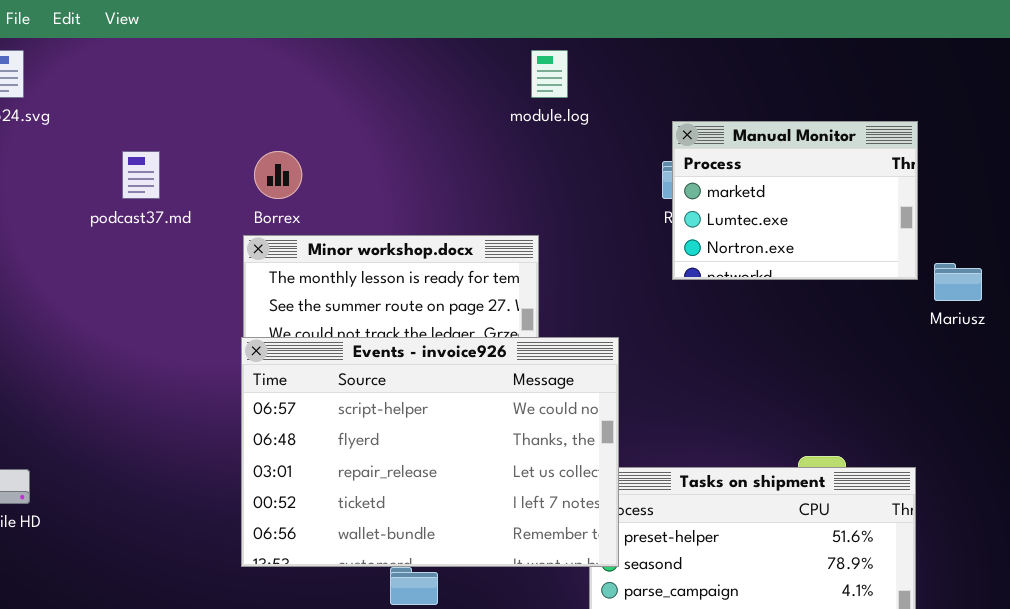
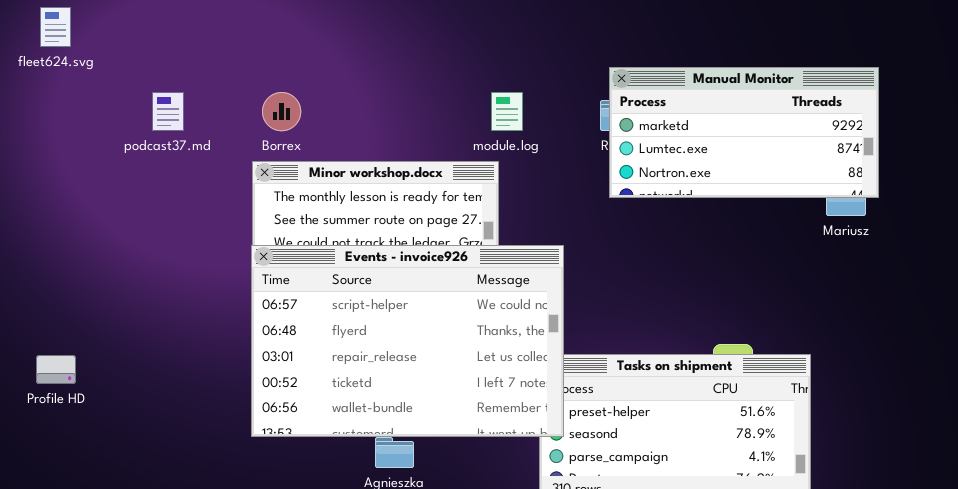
module.log: [531,50,568,98] -> [491,92,523,131], moved
Manual Monitor: [672,121,918,280] -> [609,67,879,198], resized

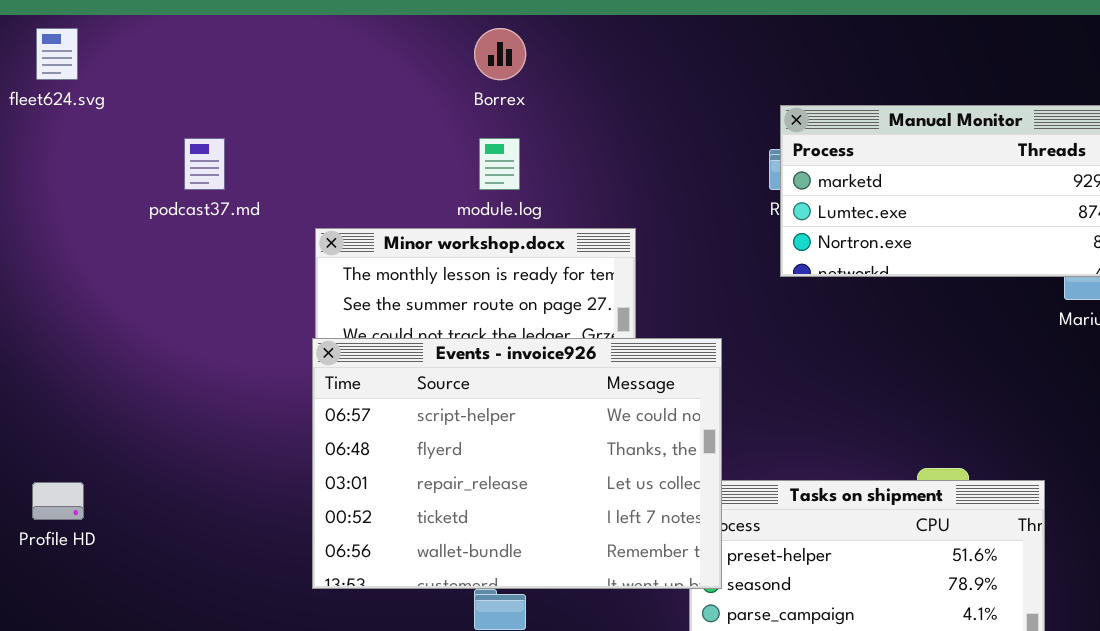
Borrex: [262,92,301,131] -> [474,28,526,80], moved
module.log: [491,92,523,131] -> [479,138,520,190], moved

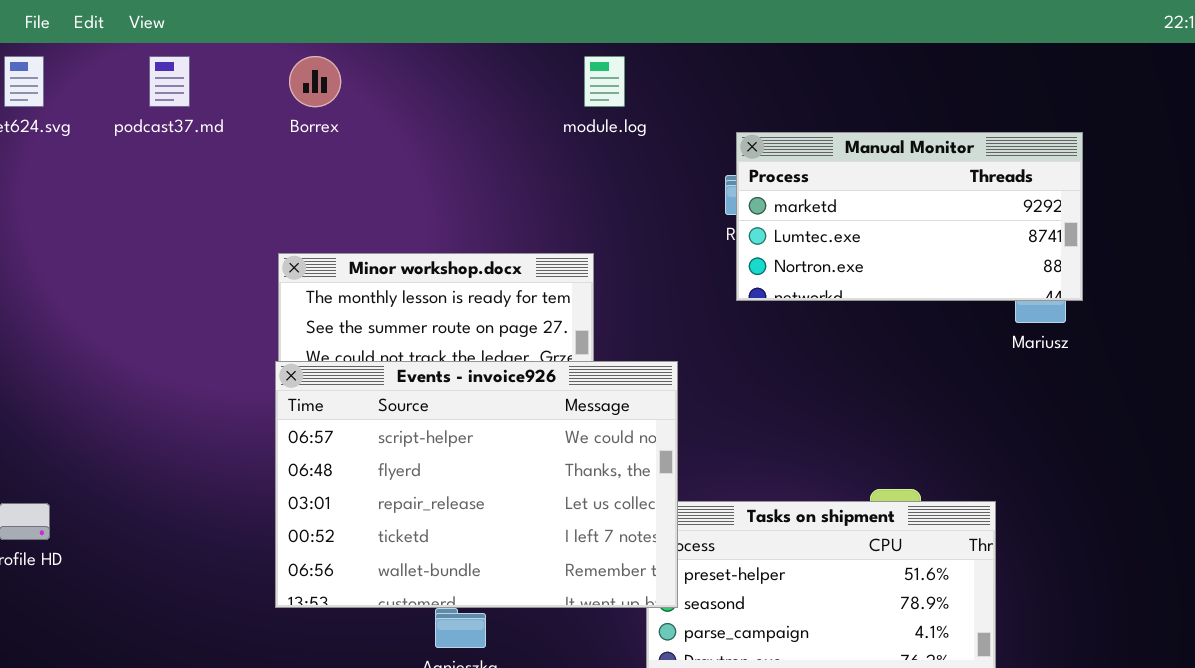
Borrex: [474,28,526,80] -> [289,56,341,107], moved
podcast37.md: [184,138,225,190] -> [149,56,190,107], moved
module.log: [479,138,520,190] -> [584,56,625,107], moved

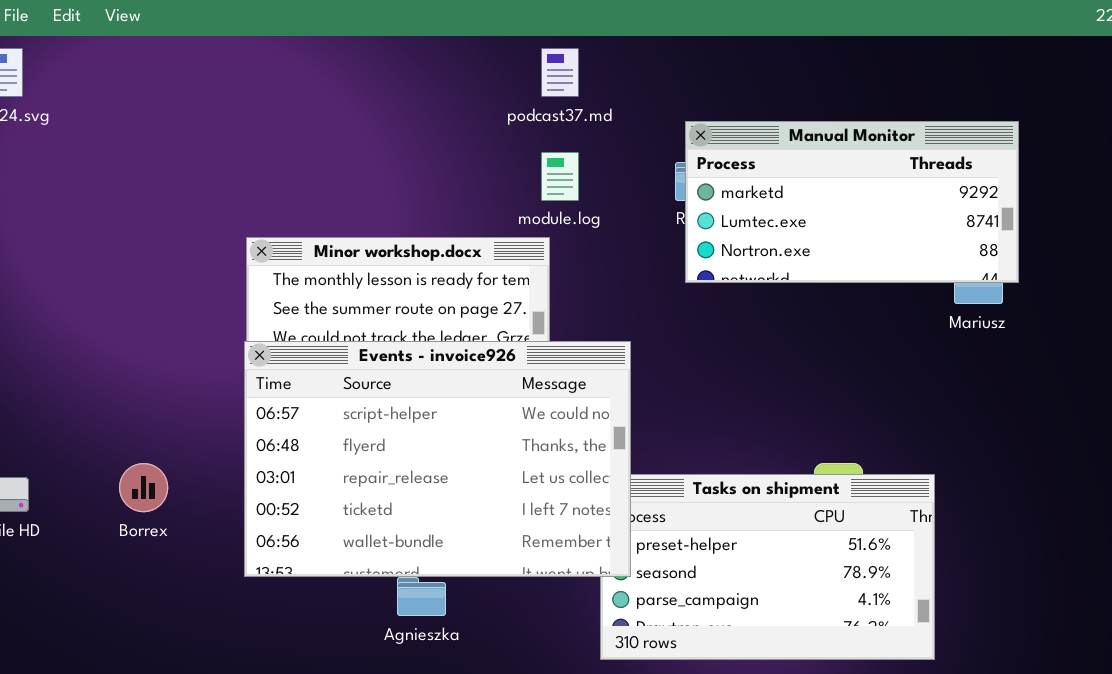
podcast37.md: [149,56,190,107] -> [541,48,579,97], moved
Borrex: [289,56,341,107] -> [119,463,168,512], moved
module.log: [584,56,625,107] -> [541,152,579,201], moved

